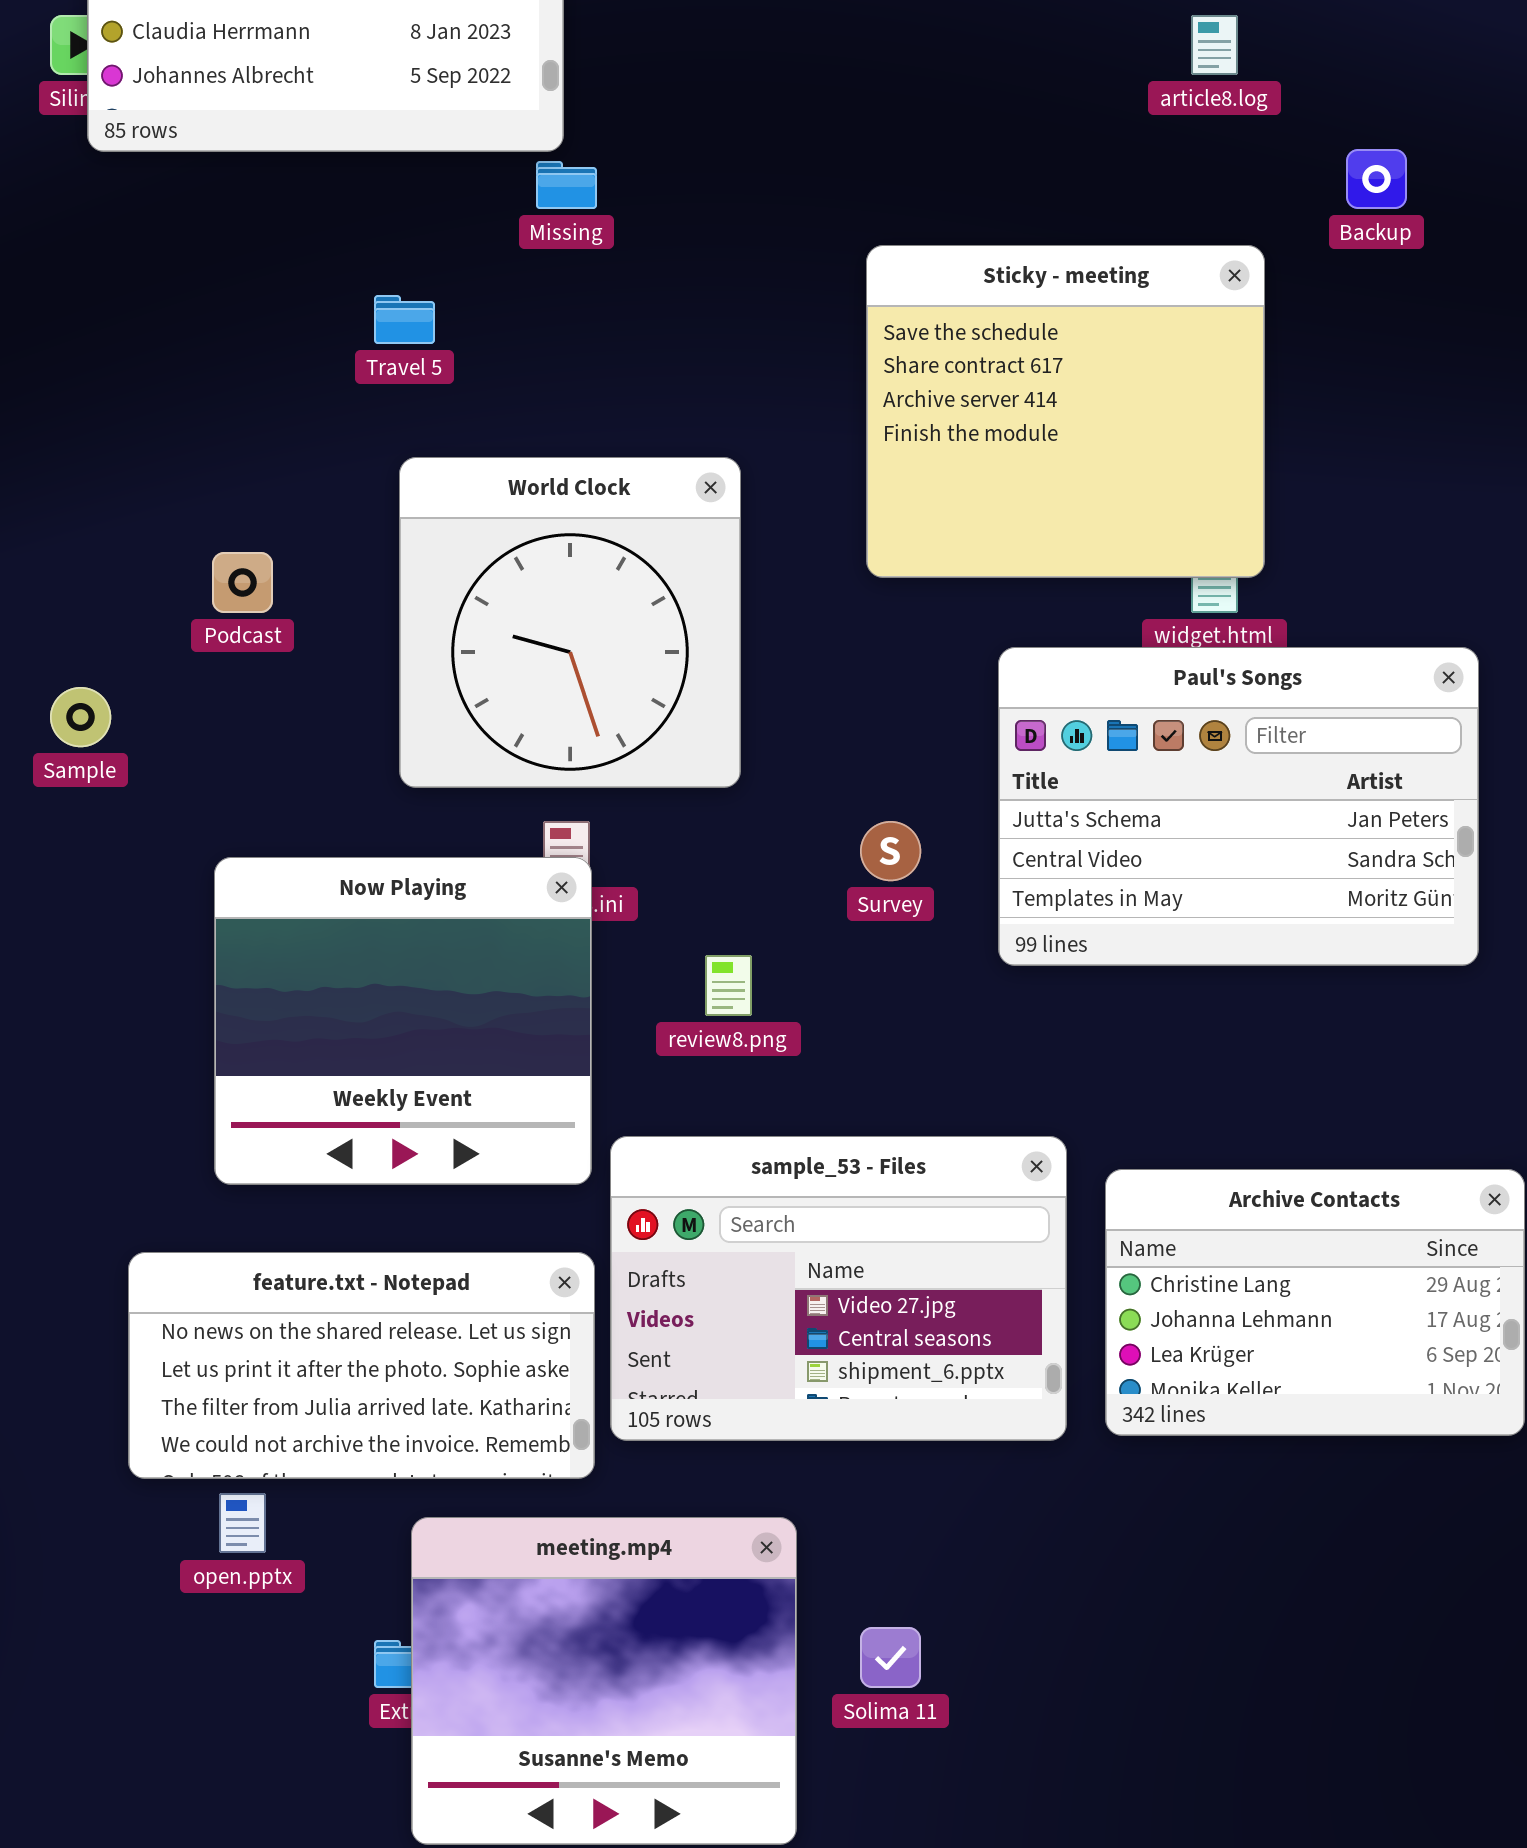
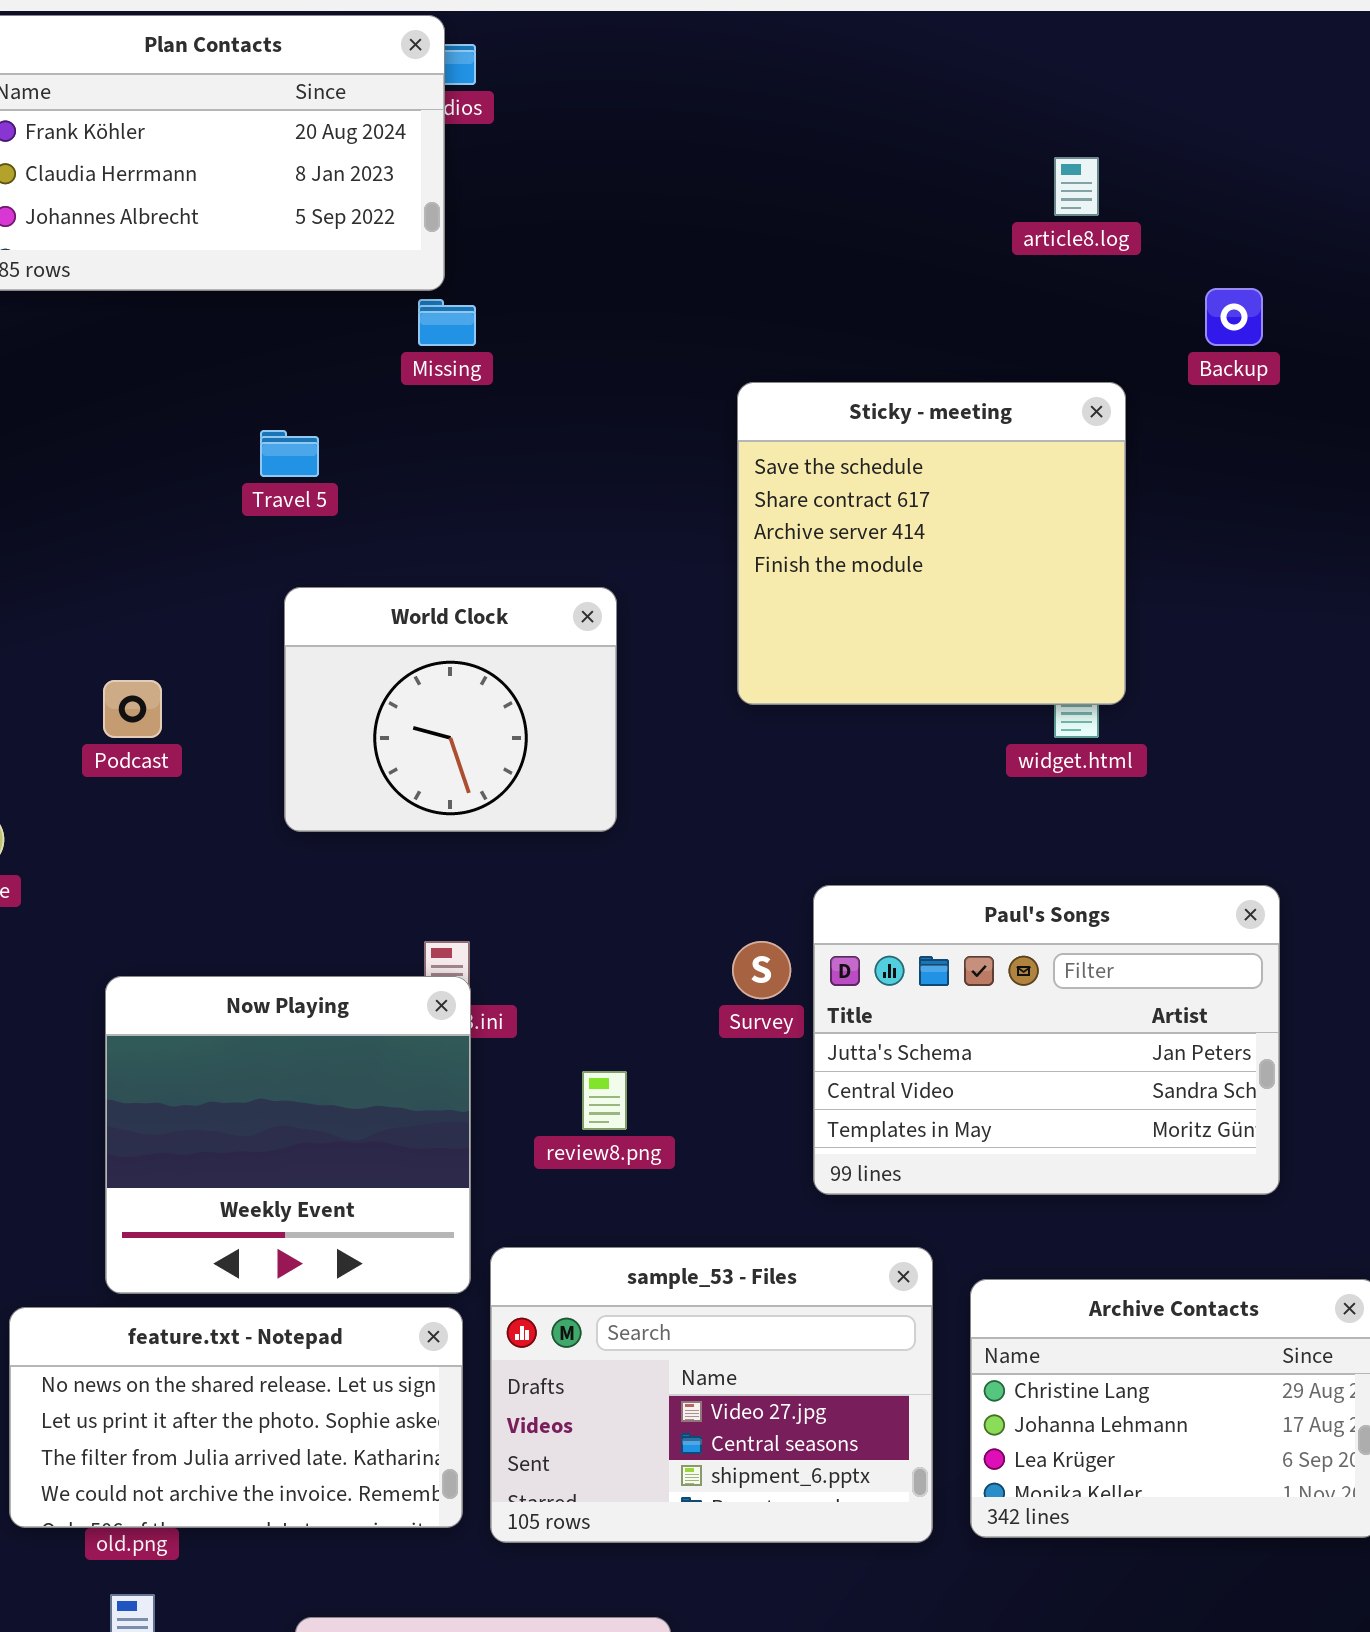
World Clock: [399,457,741,788] -> [284,587,617,832], resized
Paul's Songs: [998,647,1479,966] -> [813,885,1280,1195], moved
feature.txt - Notepad: [128,1252,595,1479] -> [9,1307,463,1528], moved

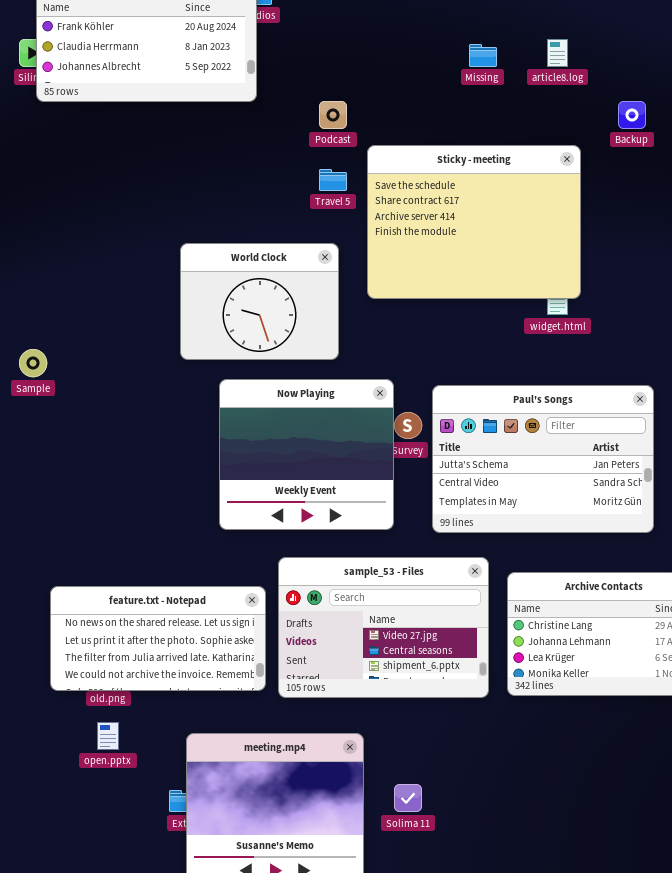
Missing: [418,299,476,346] -> [469,44,497,67], moved
Sticky - meeting: [737,382,1126,705] -> [367,145,581,299], resized
Travel 5: [260,430,319,477] -> [319,169,347,191], moved
Podcast: [103,680,162,738] -> [319,101,347,129], moved
Now Playing: [105,976,471,1294] -> [219,379,394,530], moved

